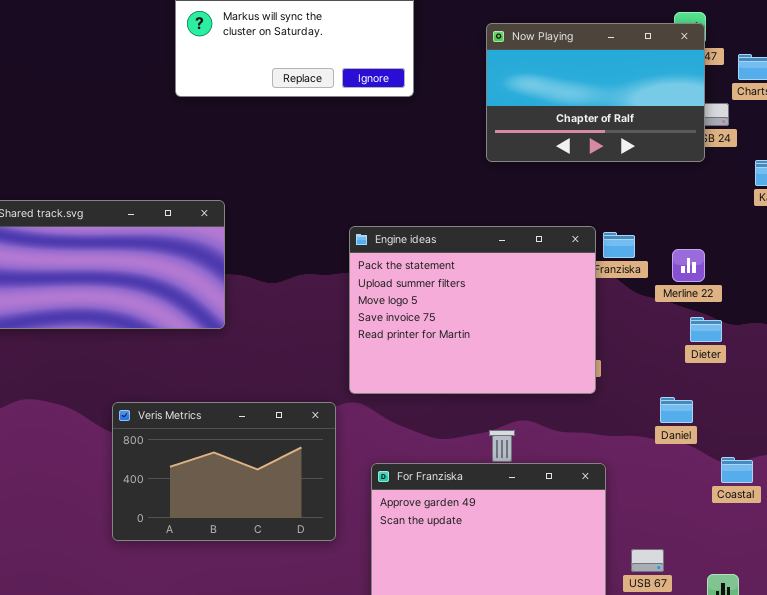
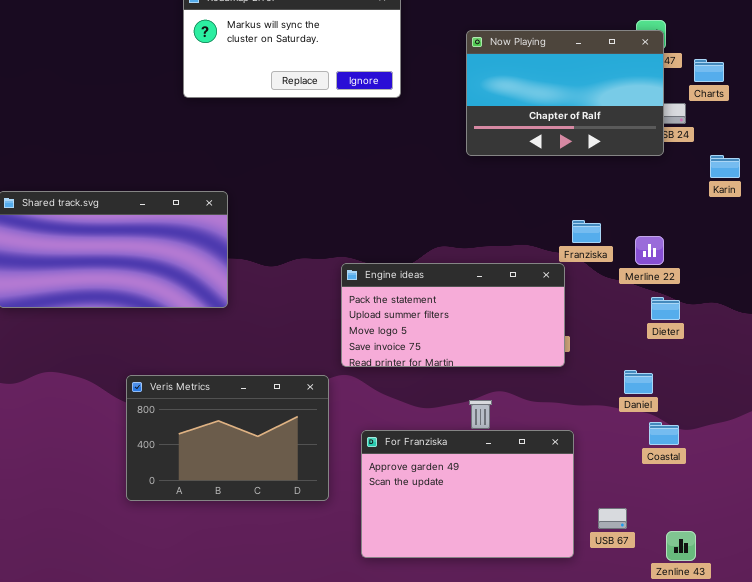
Engine ideas: [349,226,596,394] -> [341,263,565,367], resized
Coastal: [721,457,753,483] -> [649,422,679,445], moved

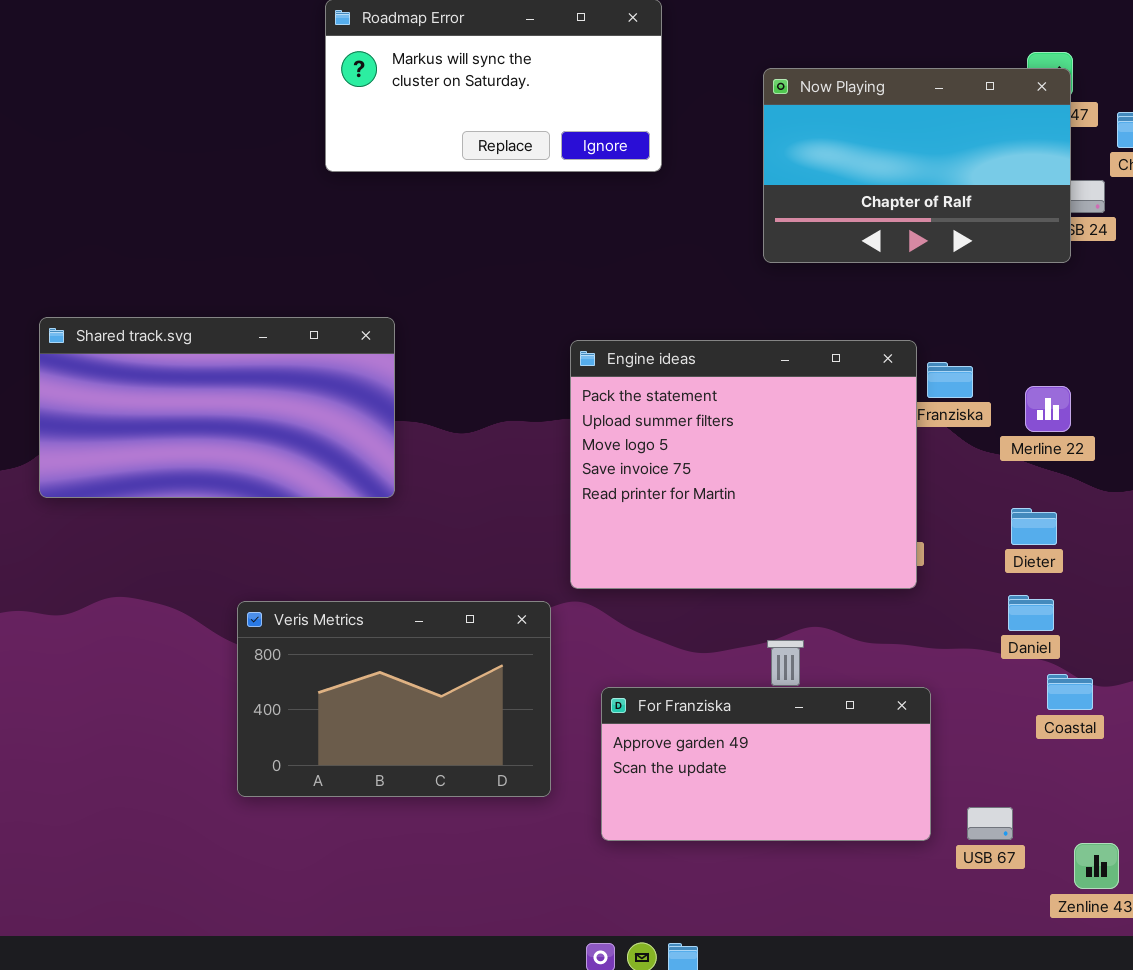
Engine ideas: [341,263,565,367] -> [570,340,917,589], resized
Dieter: [651,297,680,320] -> [1011,508,1057,545], moved
For Franziska: [361,430,574,558] -> [601,687,931,841], resized

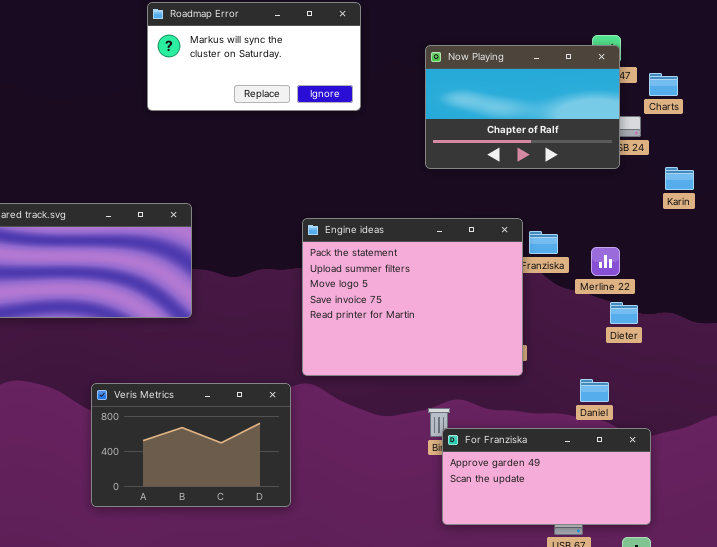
Dieter: [1011,508,1057,545] -> [610,302,638,324], moved
For Franziska: [601,687,931,841] -> [442,428,651,525], moved

